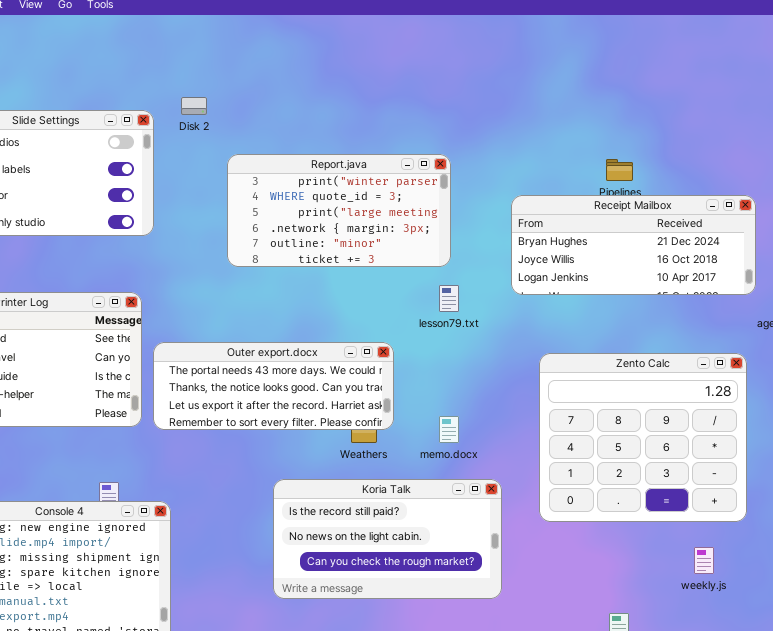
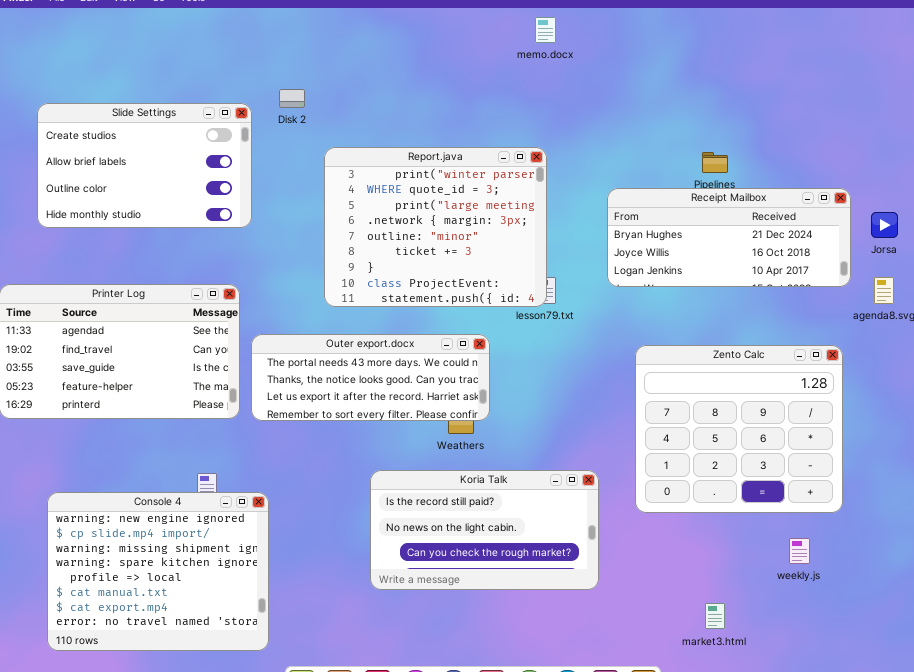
Report.java: [227,154,451,267] -> [324,147,547,307], resized
memo.docx: [439,416,459,443] -> [535,17,556,43], moved

